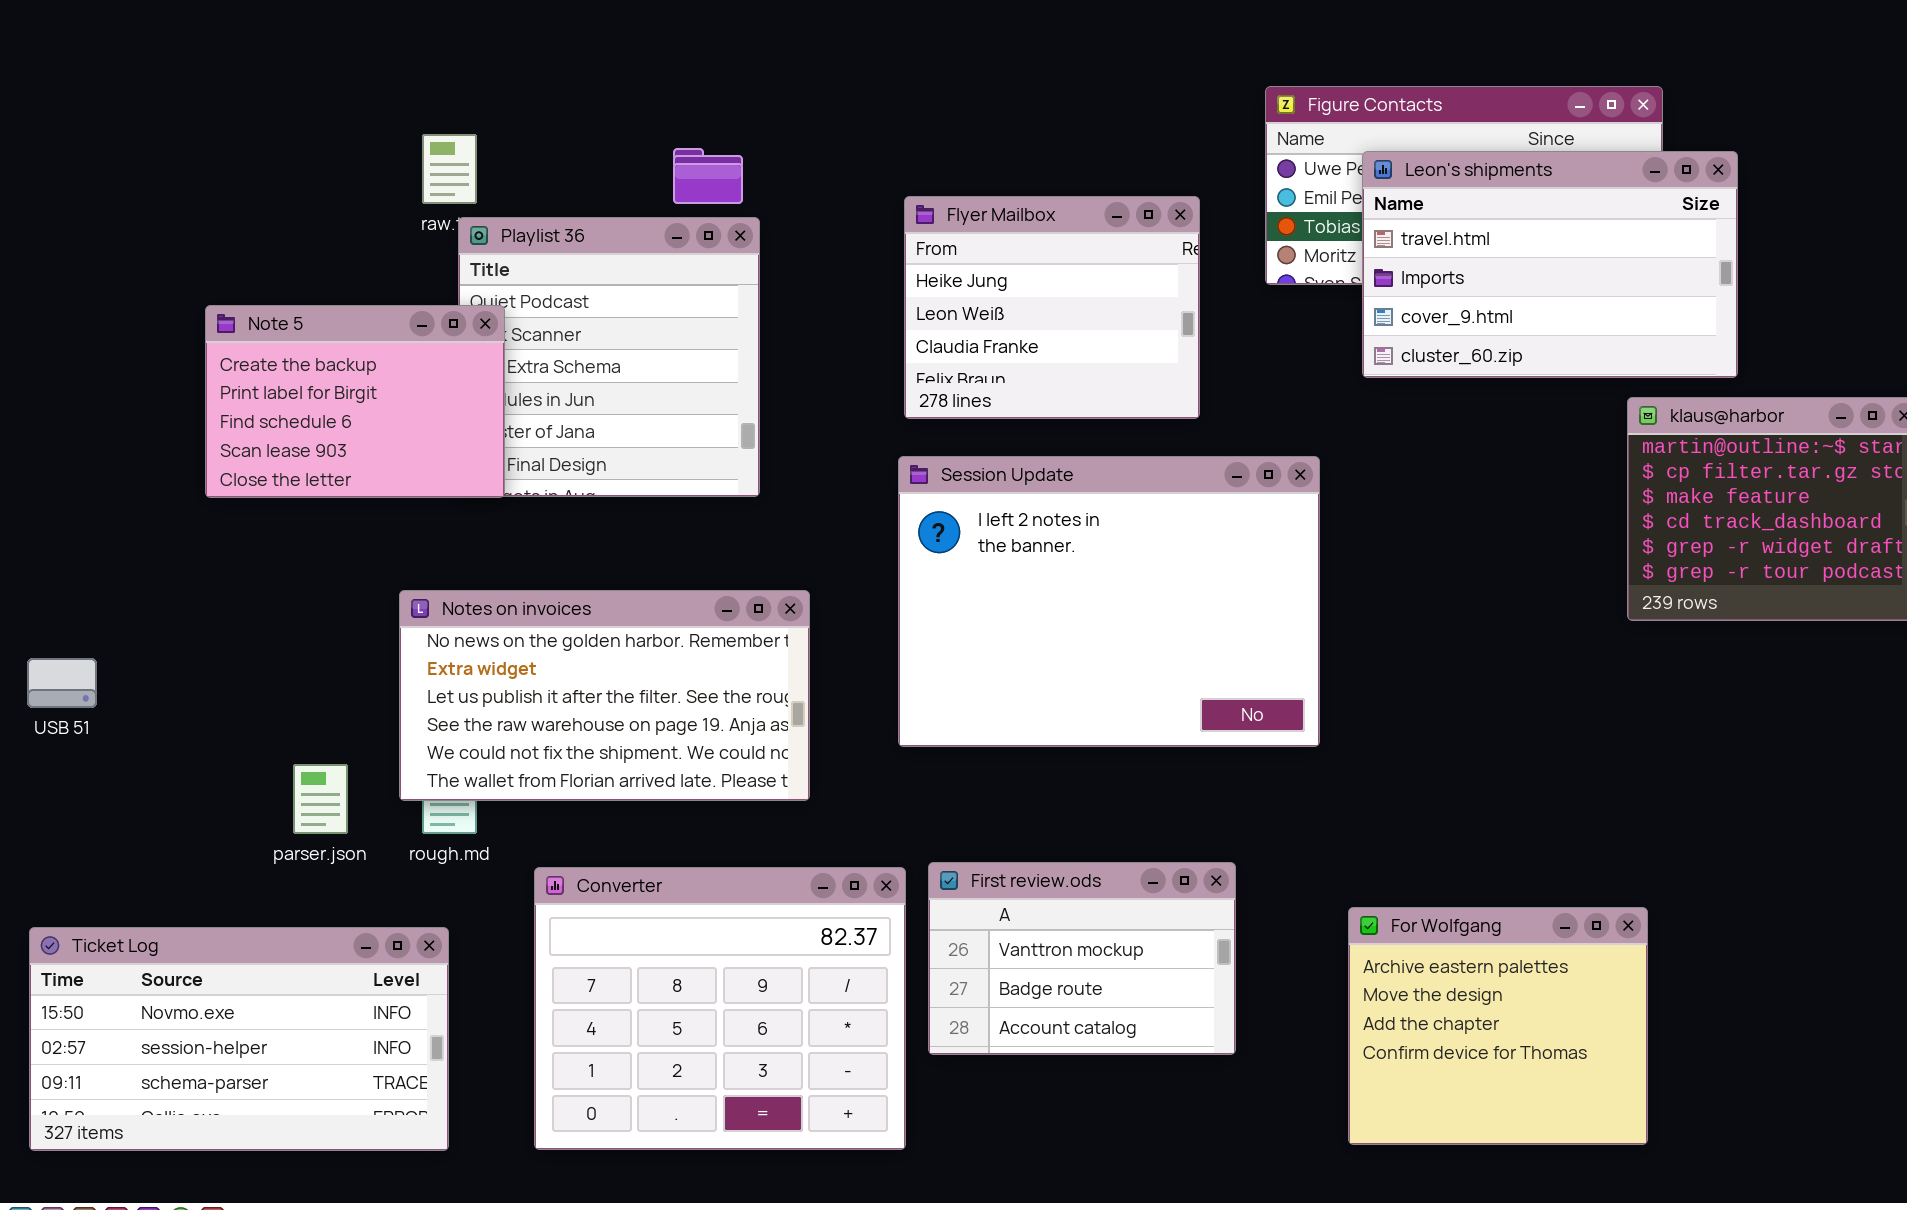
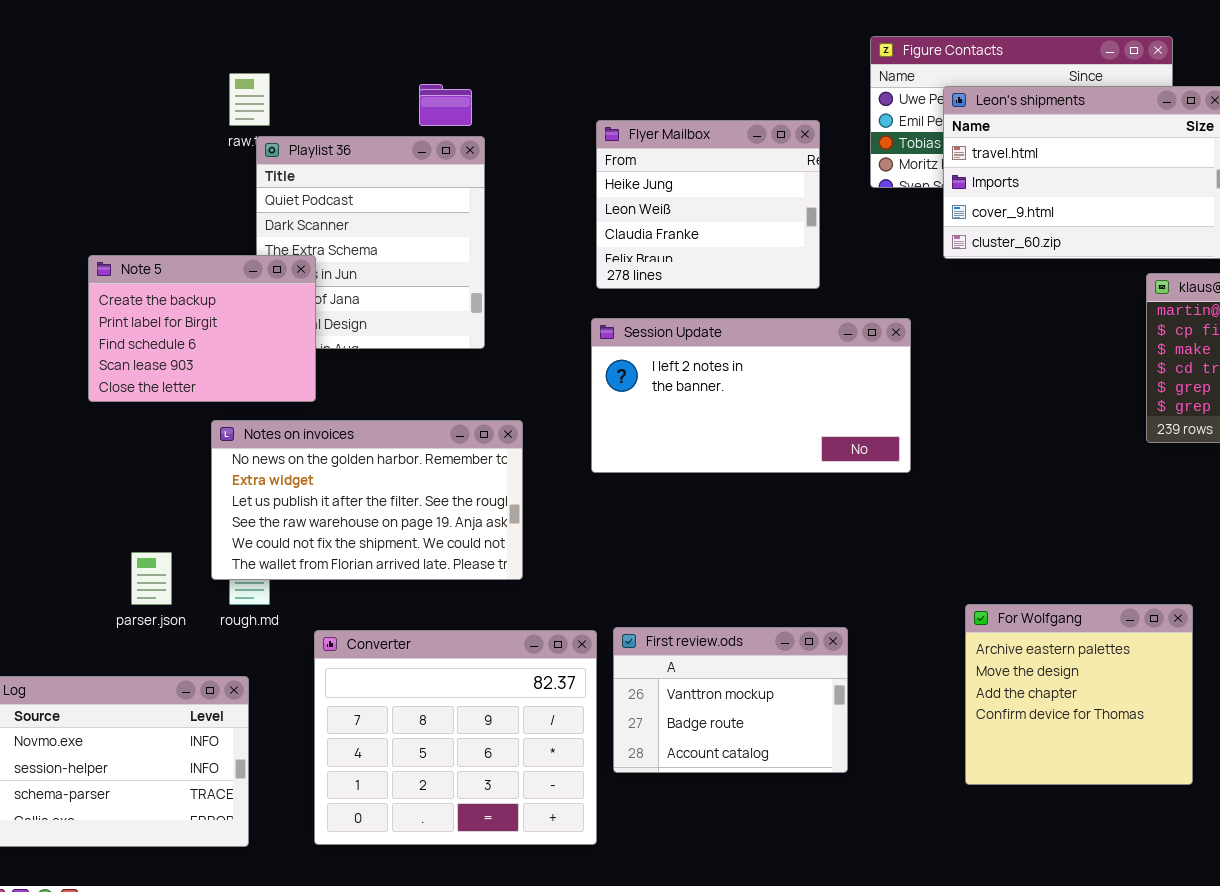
Note 5: [205,305,505,498] -> [88,255,316,402], moved
Session Update: [898,456,1320,747] -> [591,318,911,473], resized
For Wolfgang: [1348,907,1648,1145] -> [965,604,1193,785], moved

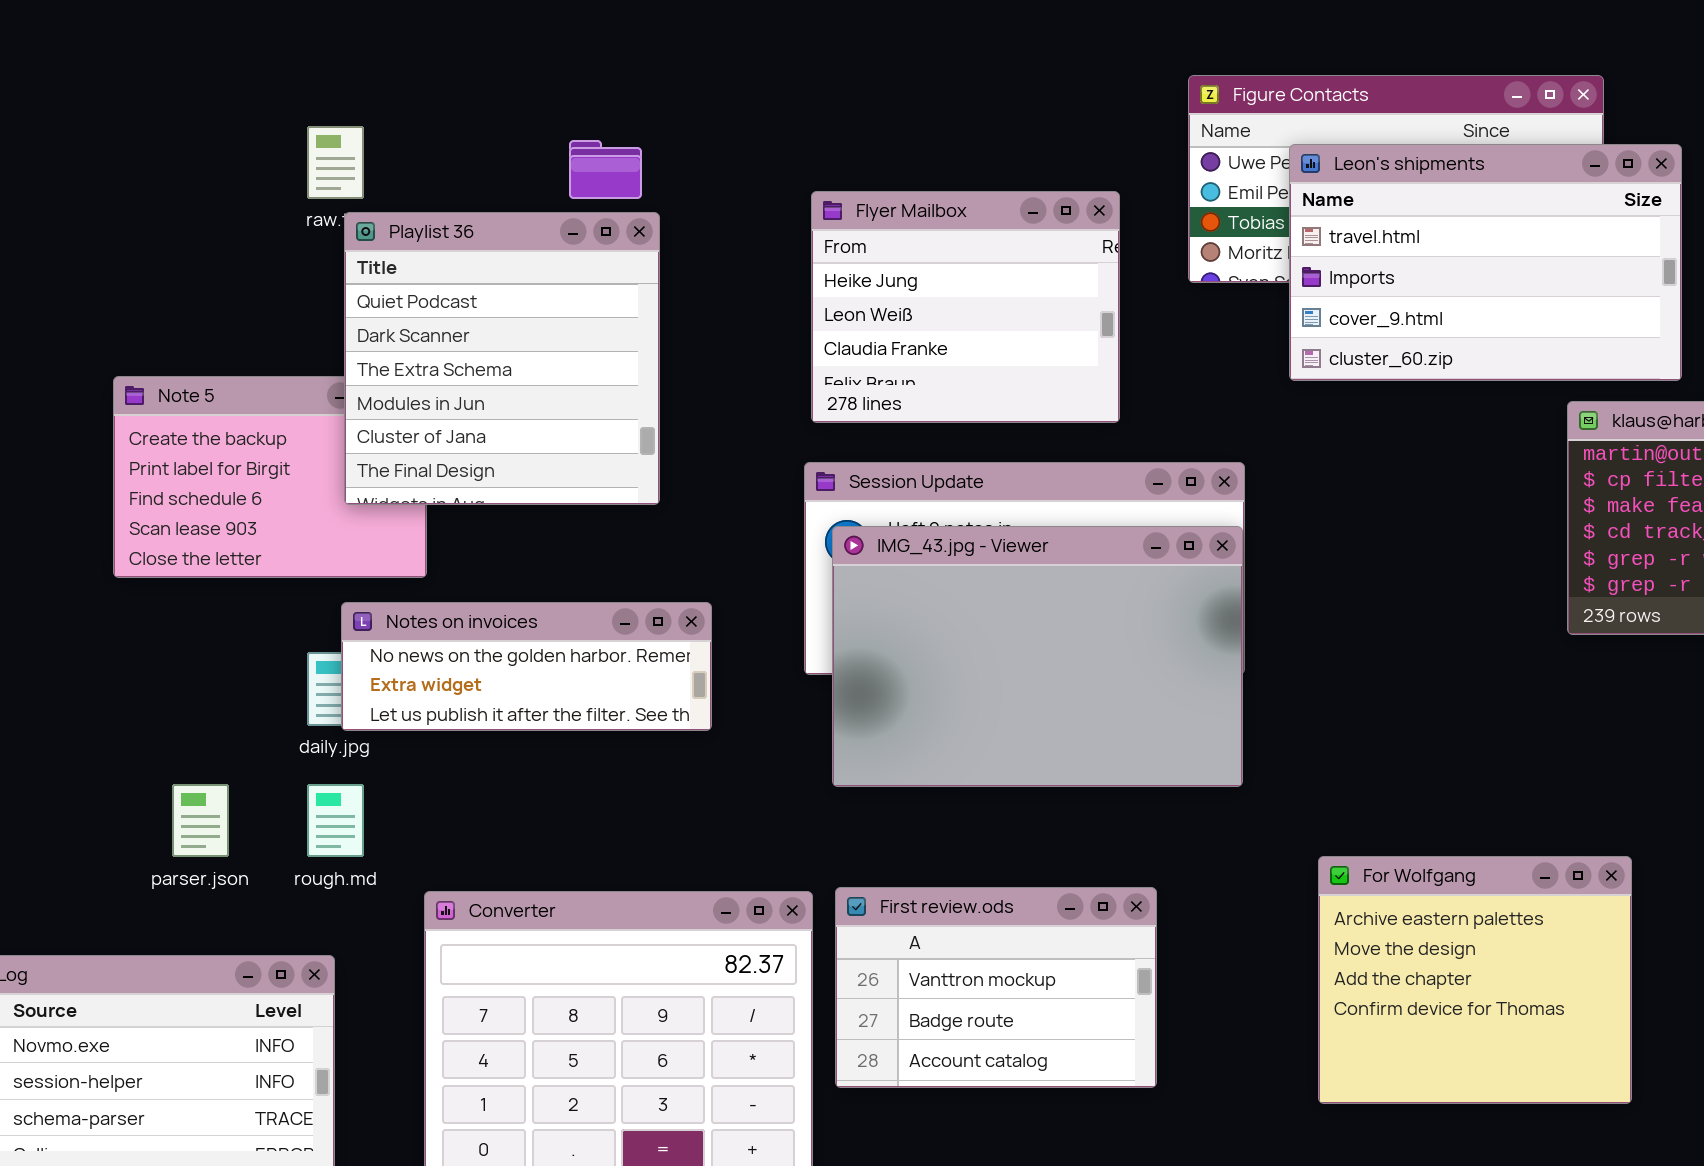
Playlist 36: [256,136,485,349] -> [344,212,660,505], raised
IMG_43.jpg - Viewer: none -> [832,526,1243,787], opened
Notes on invoices: [211,420,523,580] -> [341,602,712,731], resized

